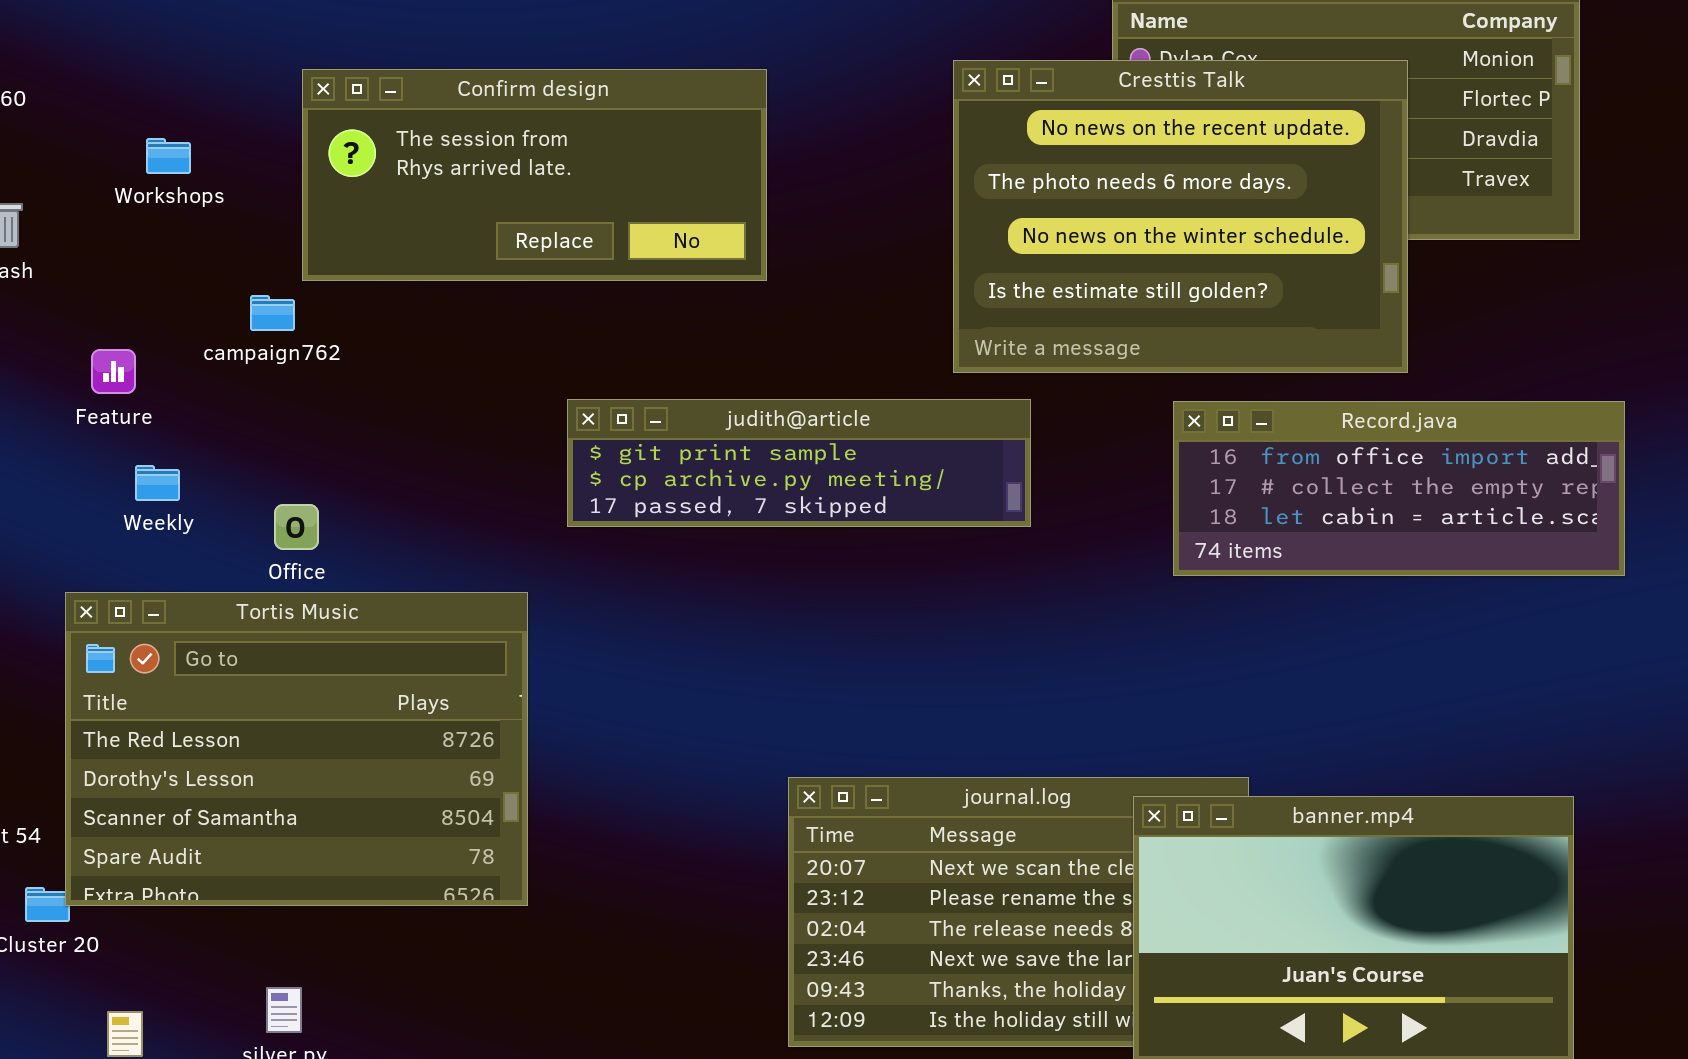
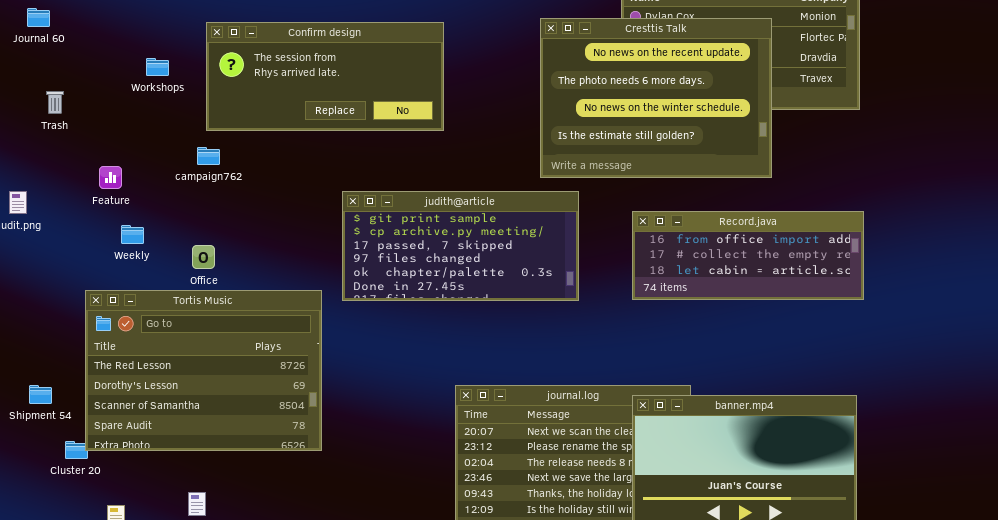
Workshops: [146,138,191,174] -> [146,58,169,76], moved
campaign762: [250,295,295,331] -> [197,147,220,165], moved
judith@article: [567,399,1031,527] -> [342,191,579,301], resized
Record.java: [1173,401,1625,576] -> [632,211,864,300], moved

